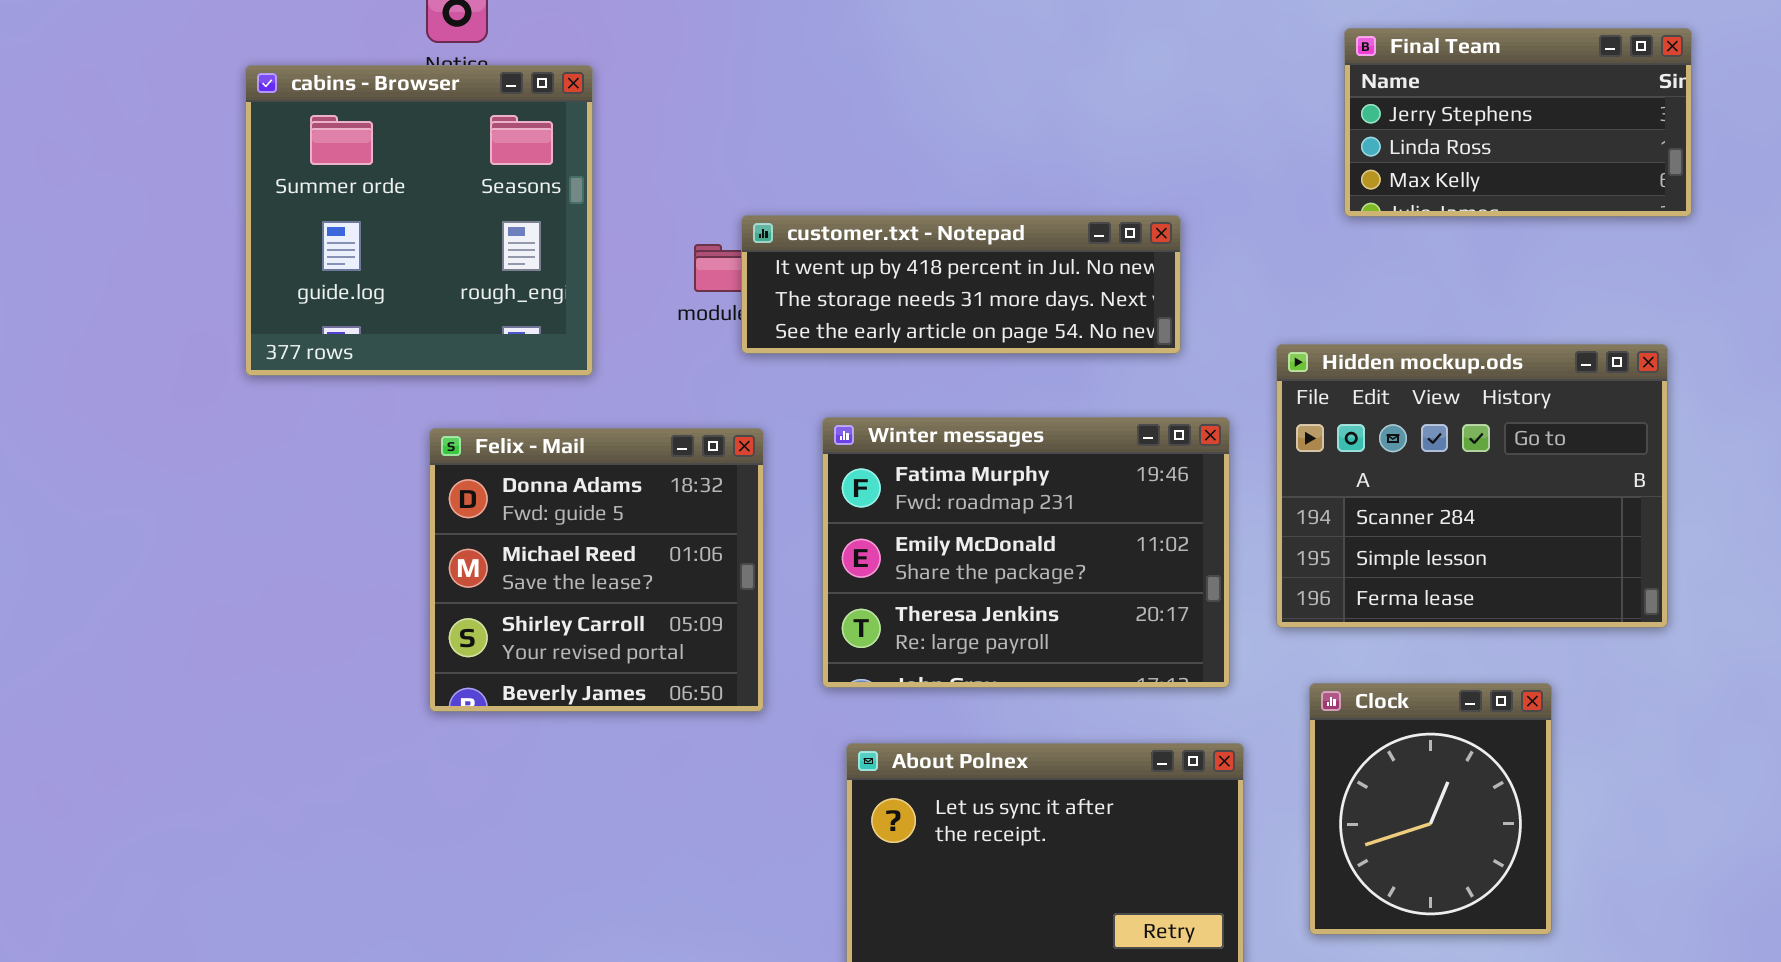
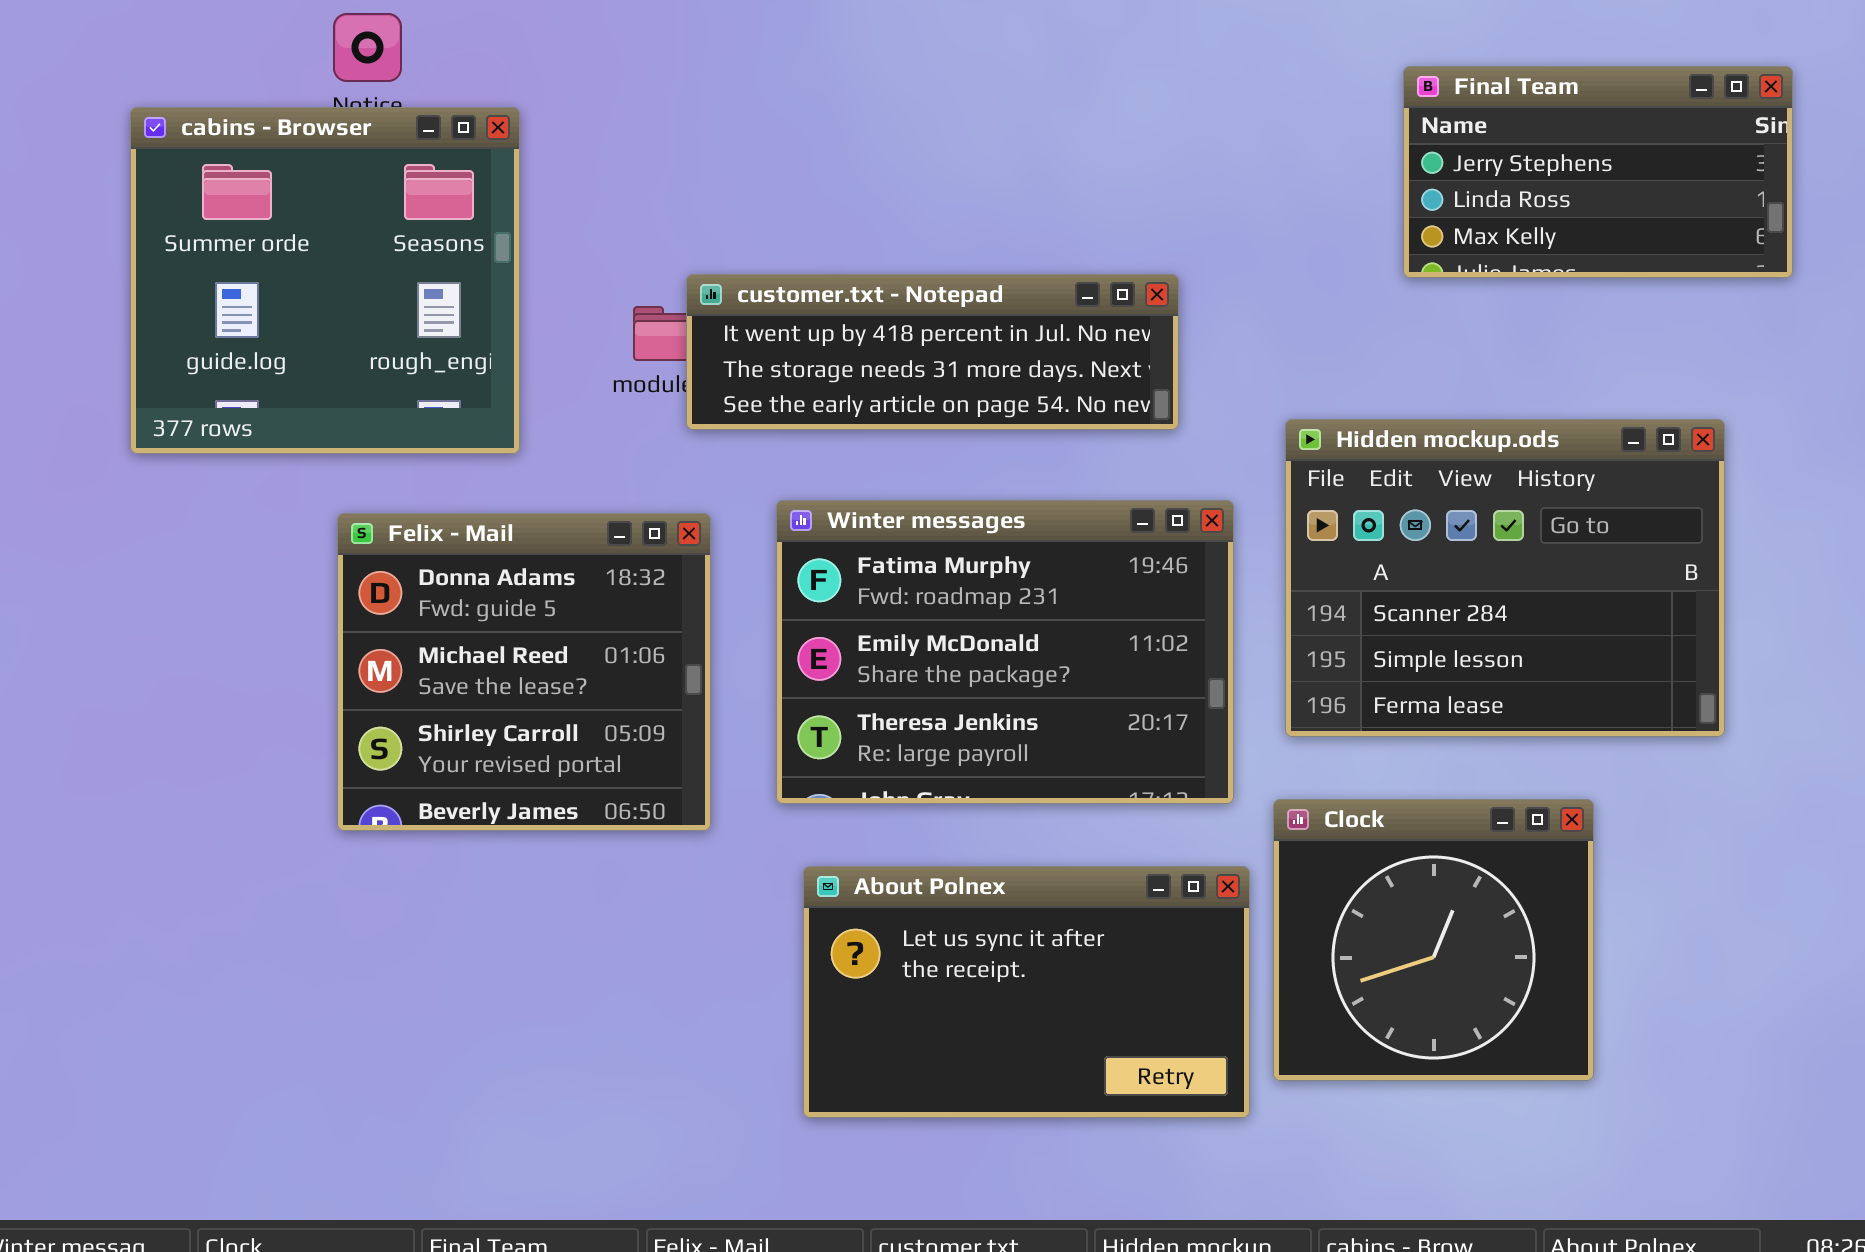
Final Team: [1344,28,1692,217] -> [1403,66,1793,278], moved
Clock: [1309,683,1552,935] -> [1273,799,1594,1081], resized

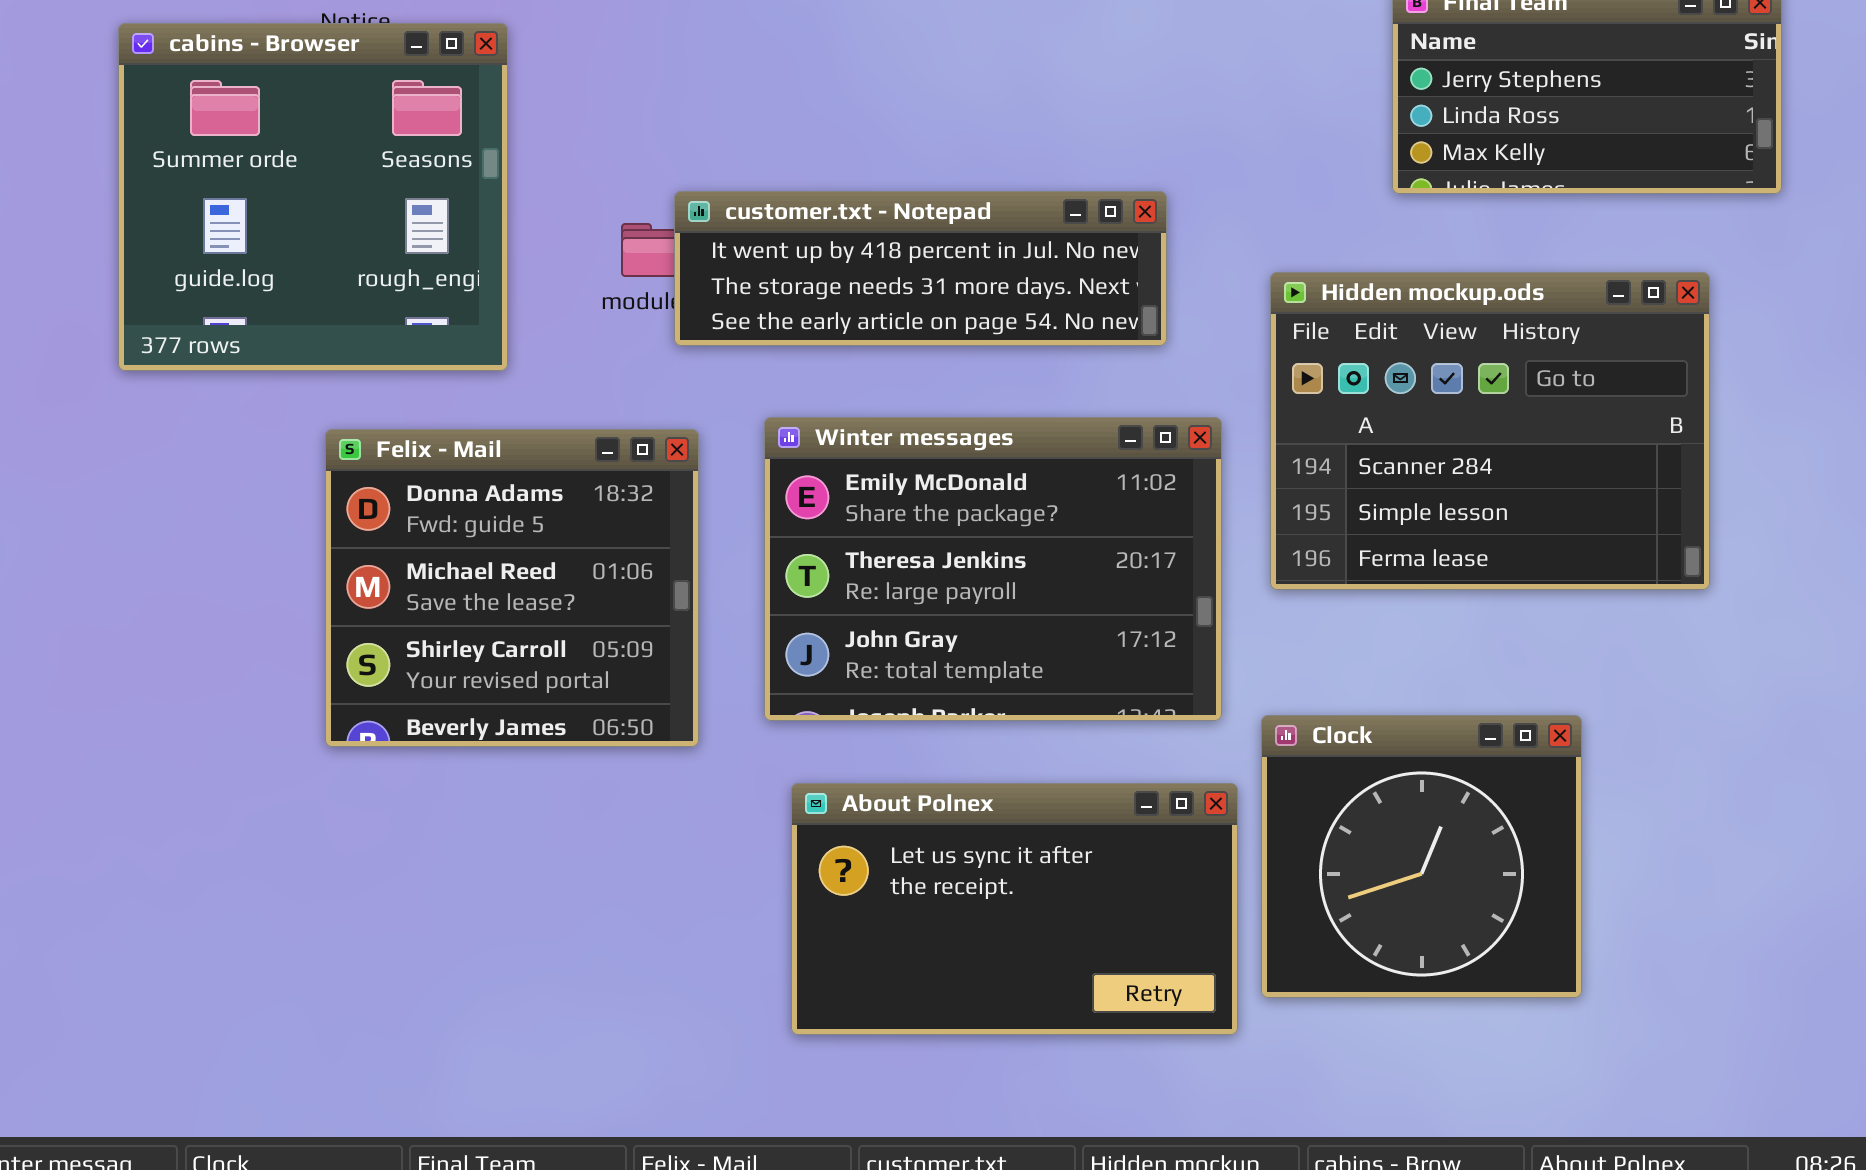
Hidden mockup.ods: [1285,419,1725,737] -> [1270,272,1710,590], moved
Winter messages: [776,500,1234,804] -> [764,417,1222,721], scrolled down 1 row

